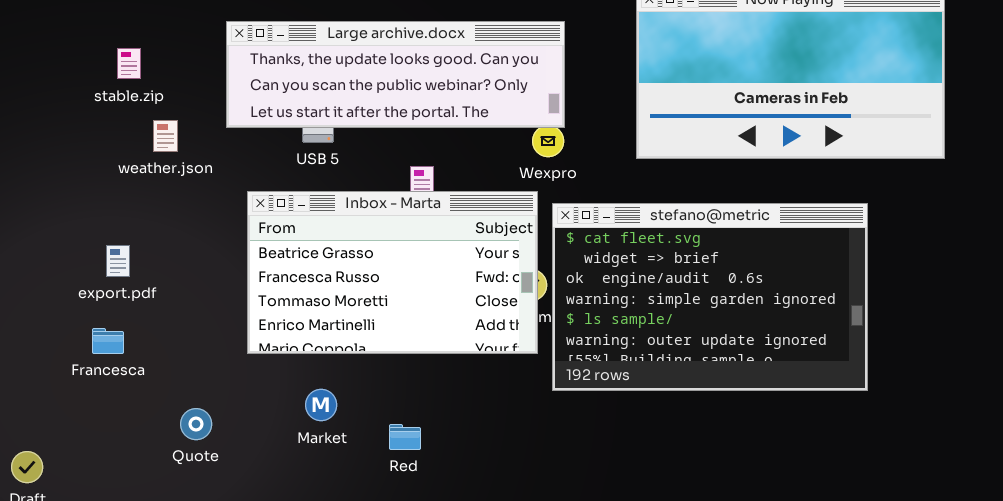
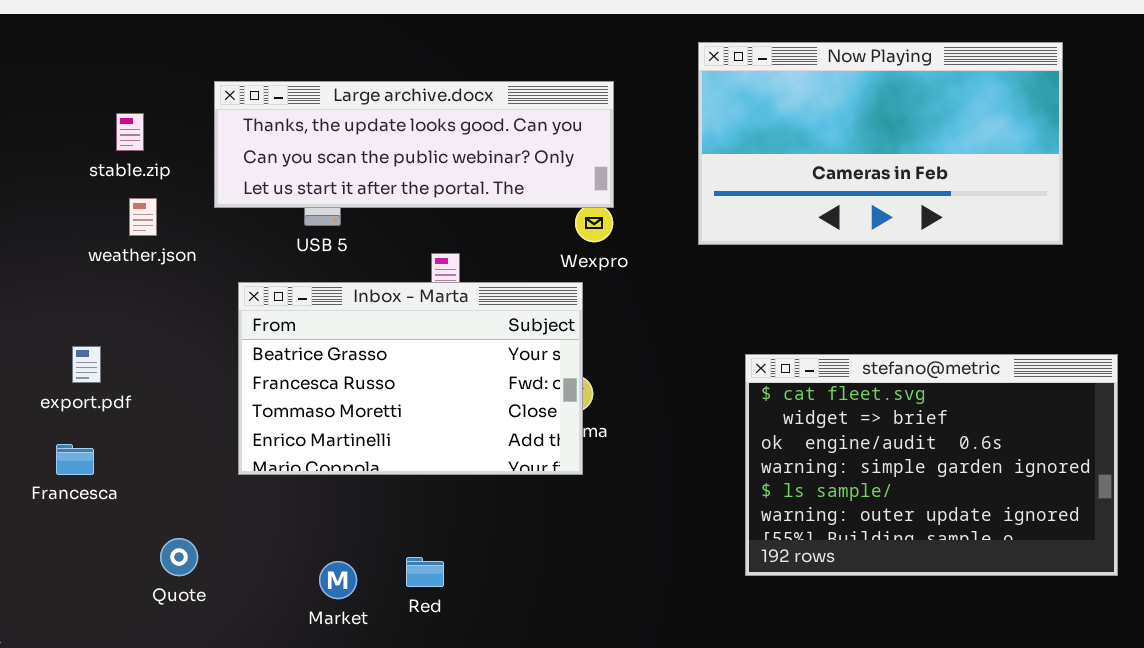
stable.zip: [117,48,141,79] -> [116,113,144,151], moved
stefano@metric: [552,203,868,391] -> [745,354,1118,576], moved
Market: [305,389,337,421] -> [319,561,357,599], moved

